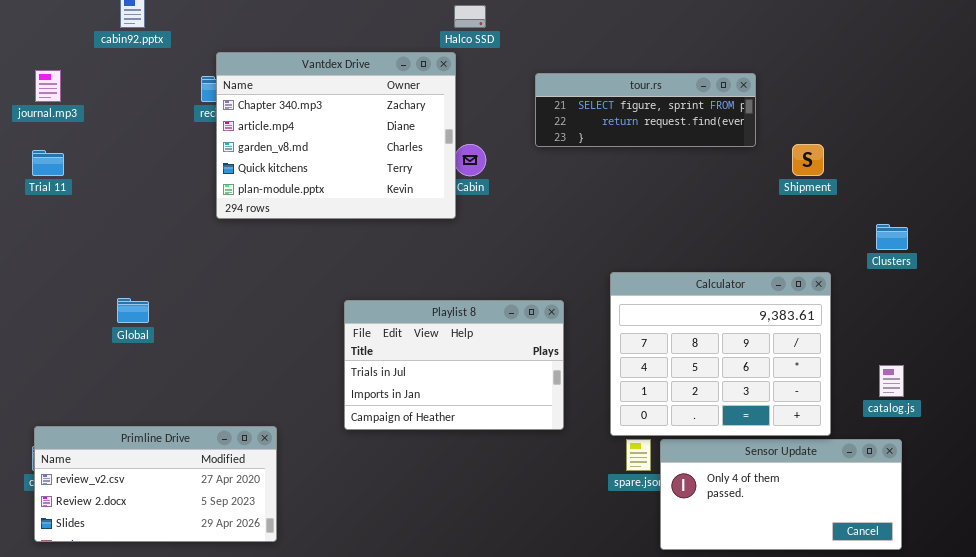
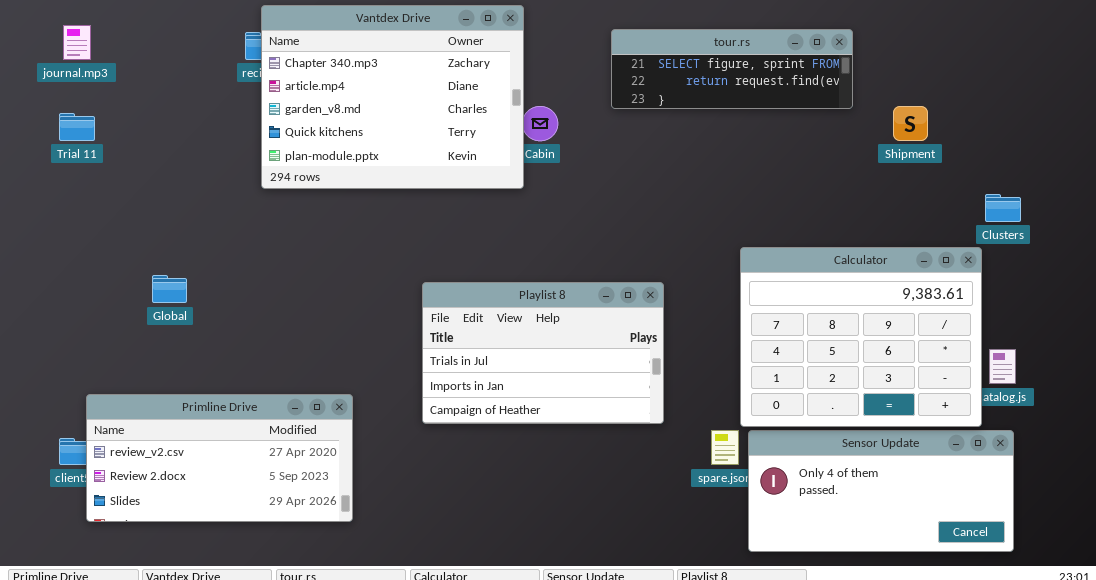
Calculator: [610,272,831,436] -> [740,247,982,427], moved
Playlist 8: [344,300,564,430] -> [422,282,664,424], moved
Primline Drive: [34,426,277,542] -> [86,394,353,522], moved

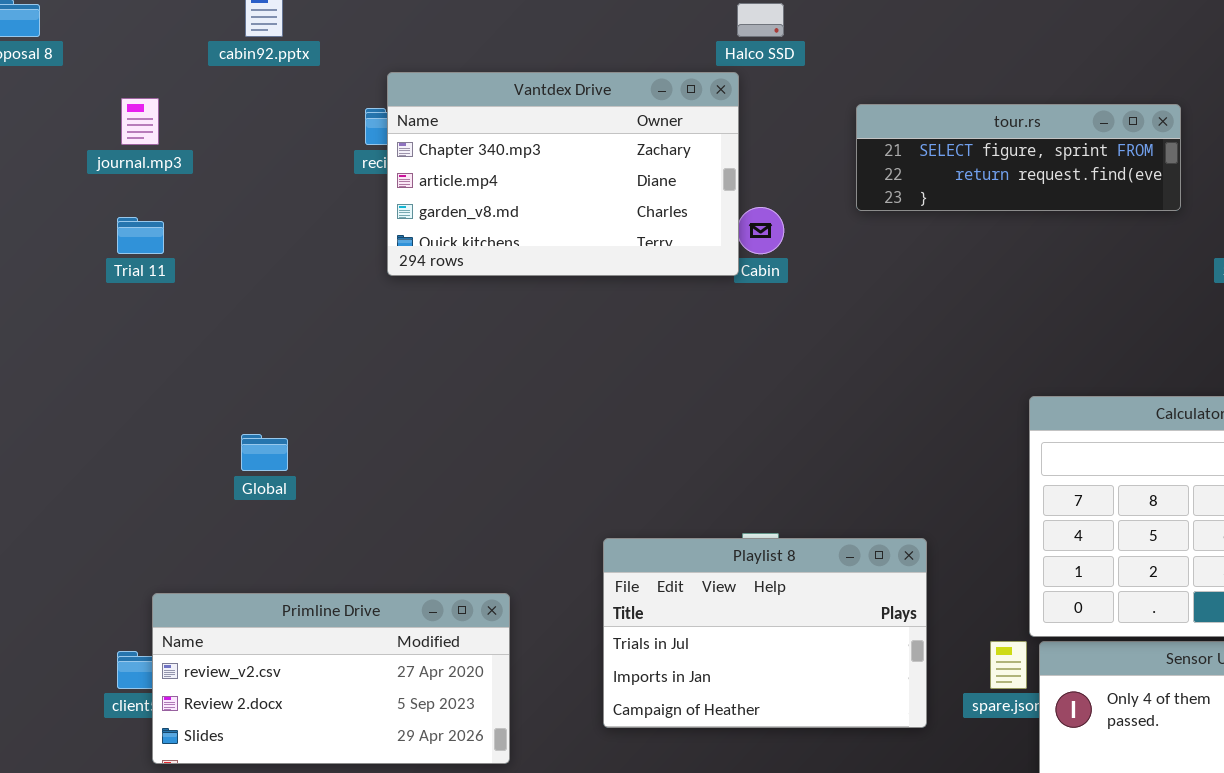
Vantdex Drive: [261,5,524,189] -> [387,72,739,276], resized
Playlist 8: [422,282,664,424] -> [603,538,927,728], moved

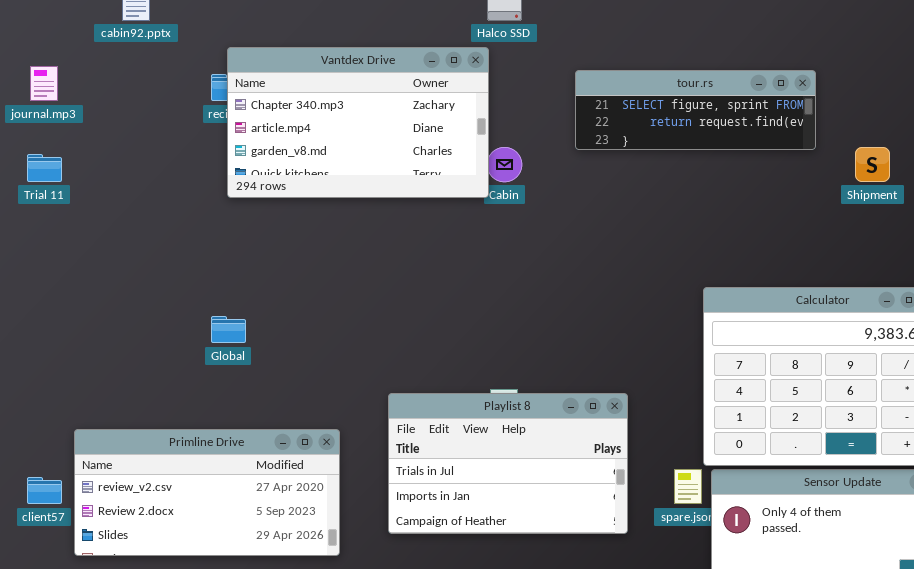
Global: [241,434,288,471] -> [211,316,246,343], moved
Primline Drive: [152,593,510,764] -> [74,429,340,556], moved

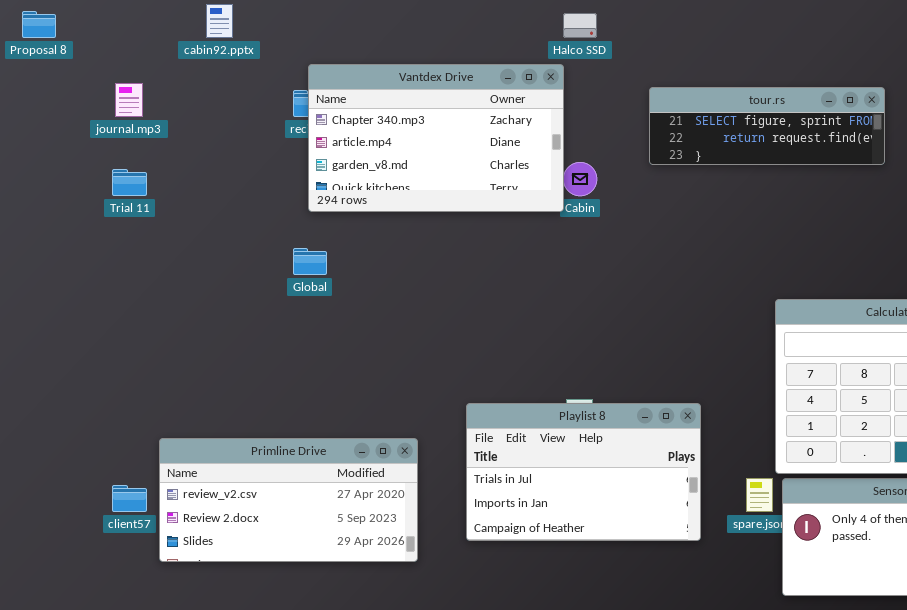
Global: [211,316,246,343] -> [293,248,327,275], moved

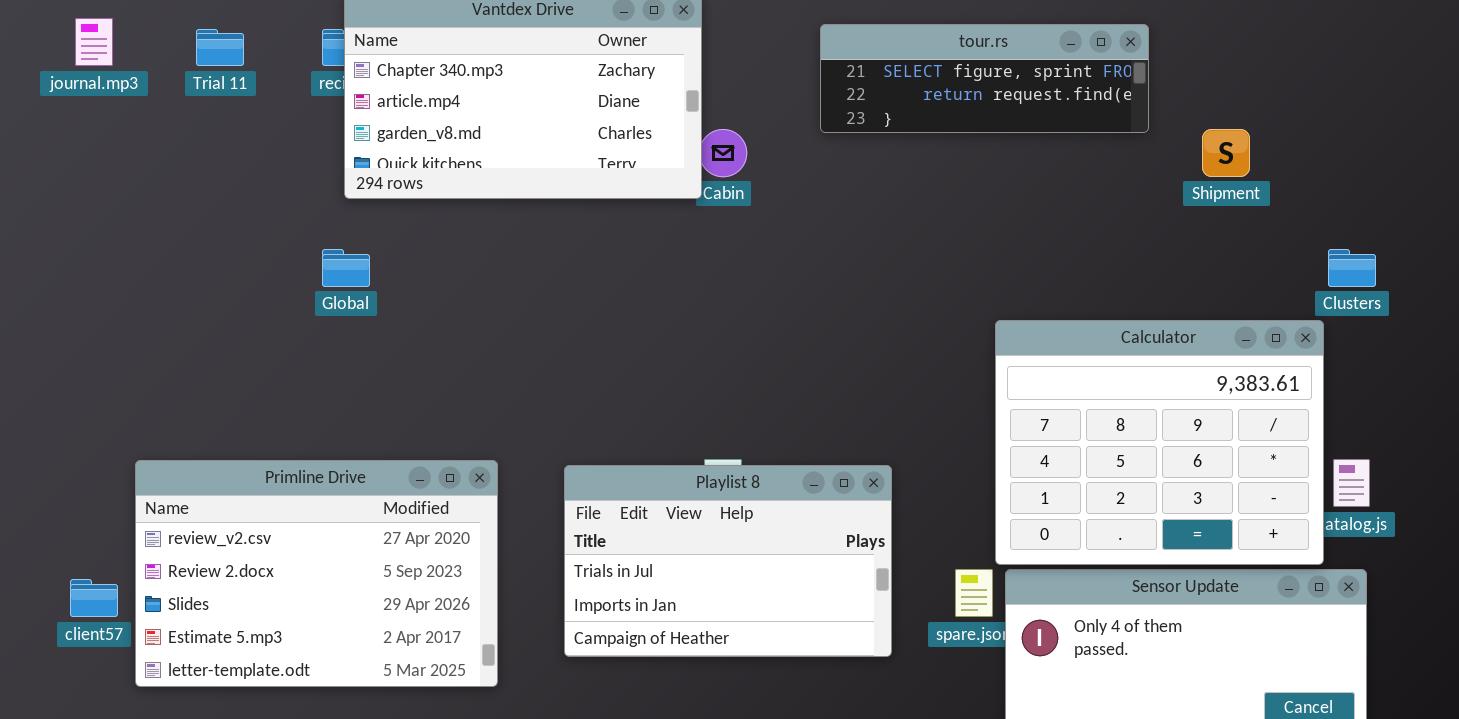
Trial 11: [112,169,147,196] -> [196,29,244,66], moved
Primline Drive: [159,438,418,562] -> [135,460,498,687], resized

